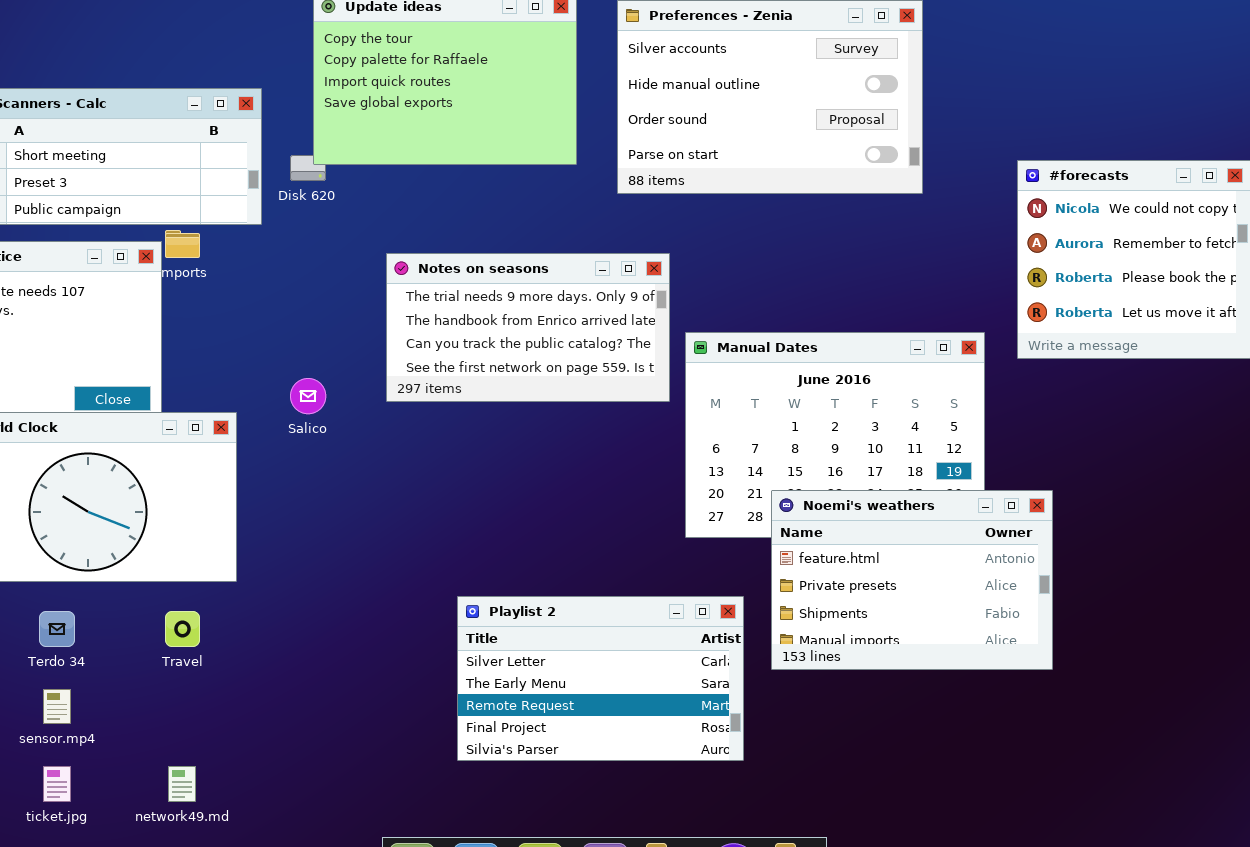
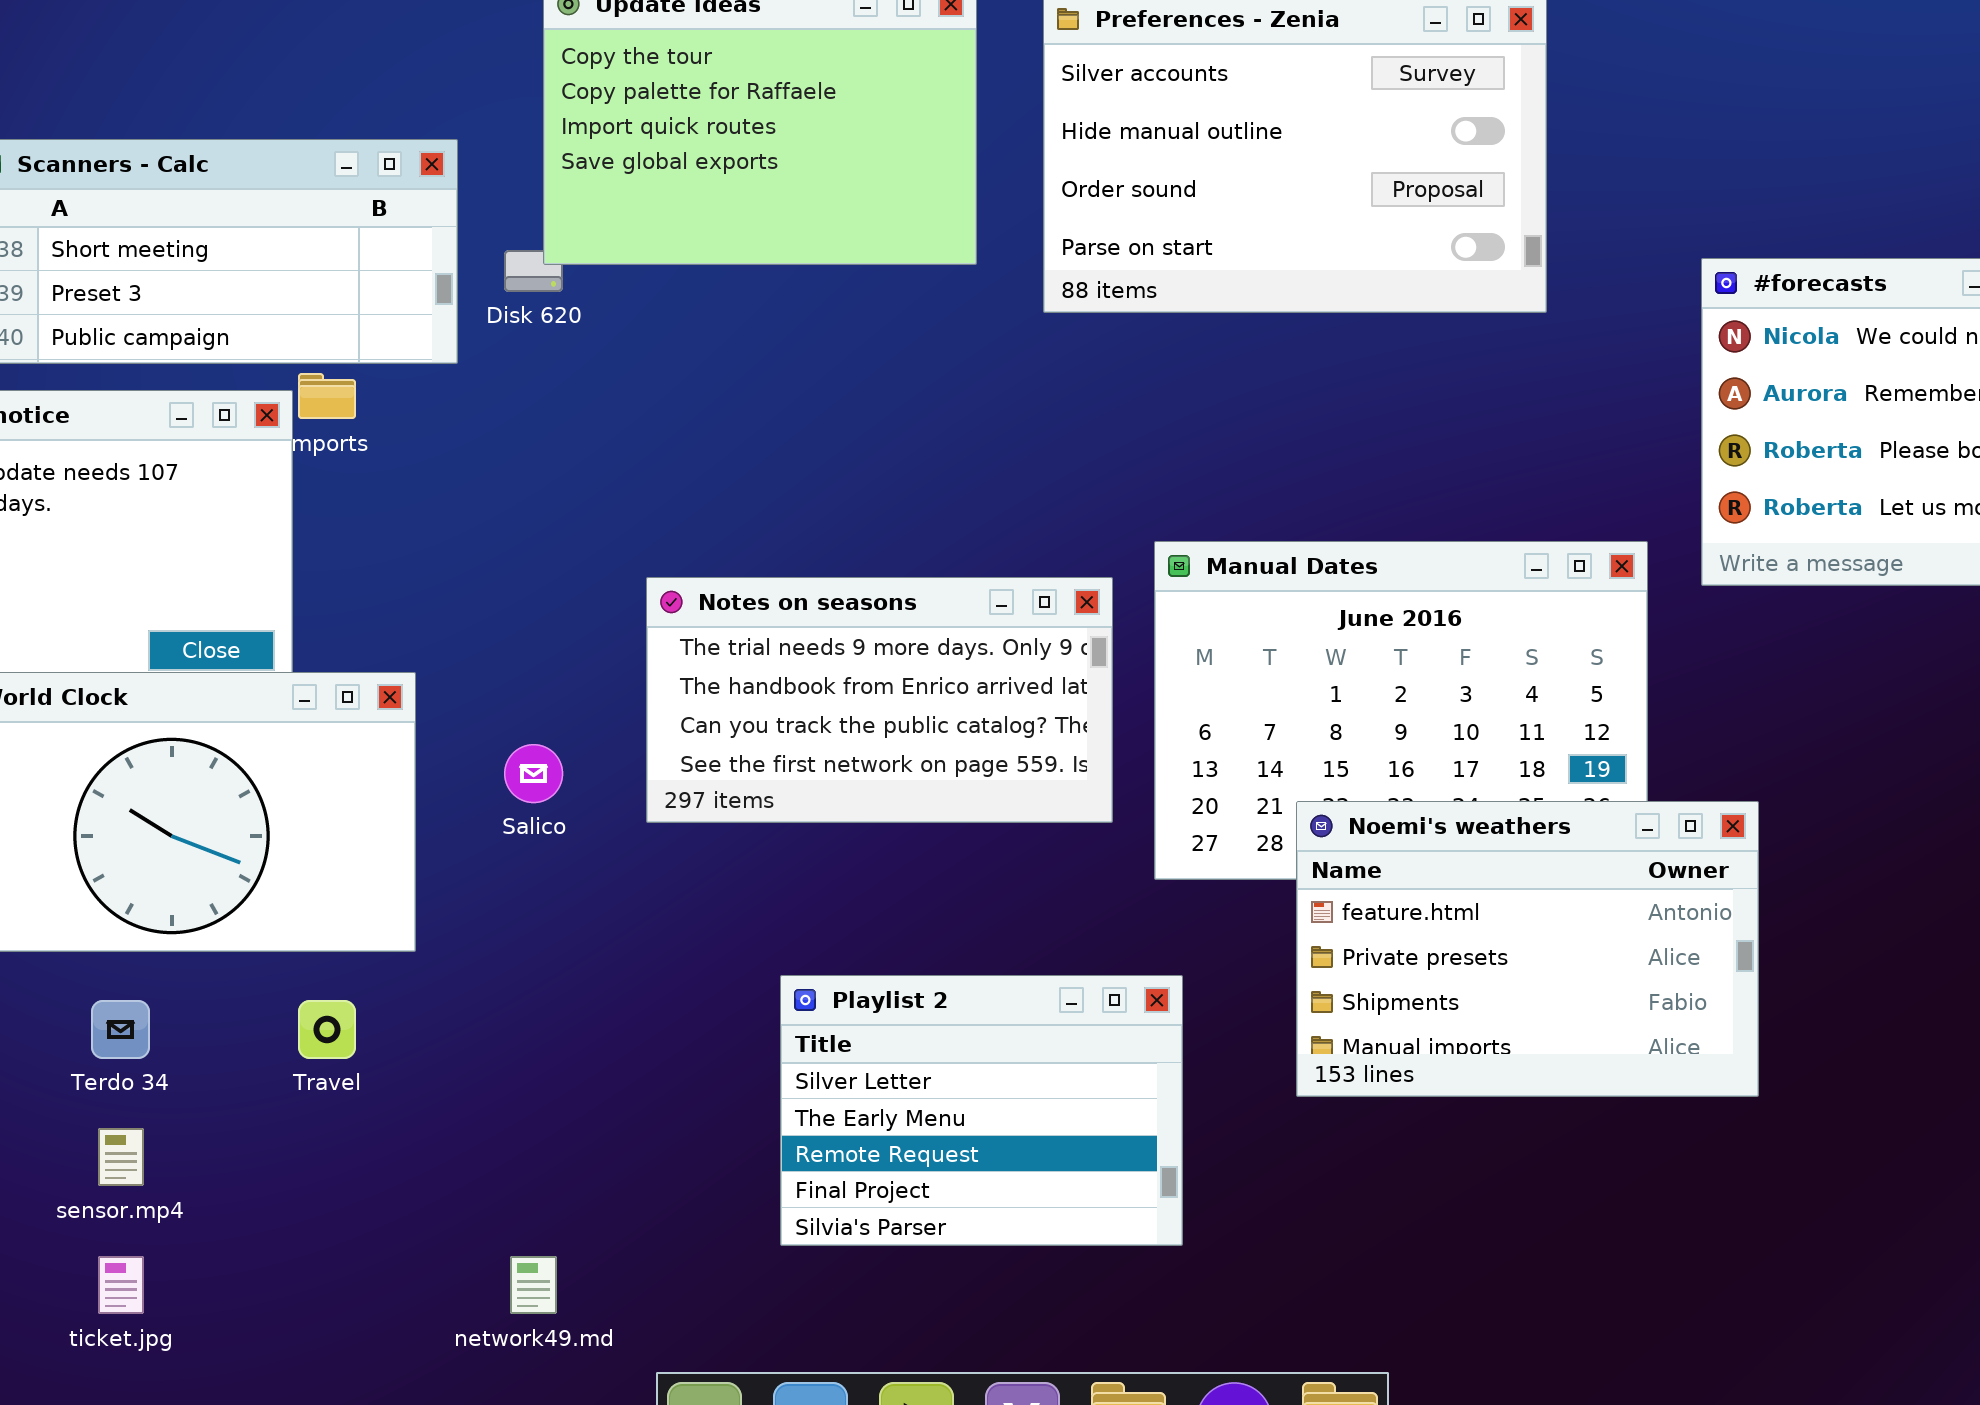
Notes on seasons: [386,253,670,402] -> [646,577,1113,823], moved
Salico: [290,378,326,414] -> [504,744,563,803], moved
Playlist 2: [457,596,744,761] -> [780,975,1183,1246], resized
network49.md: [168,766,196,802] -> [510,1256,557,1314], moved

